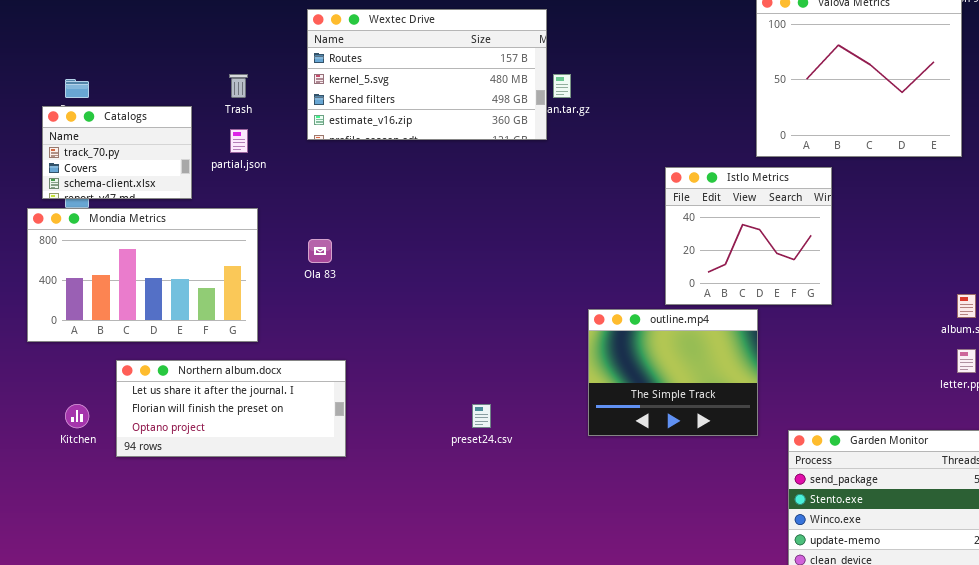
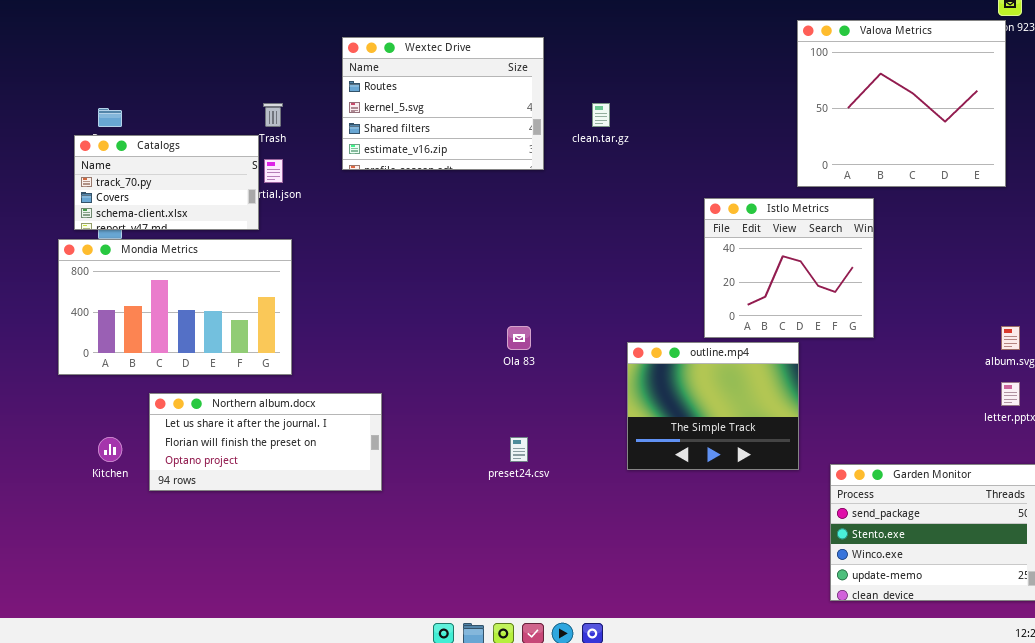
Wextec Drive: [307,9,547,140] -> [342,37,544,170], resized
Catalogs: [42,106,192,199] -> [74,135,259,230], resized
Ola 83: [308,239,332,263] -> [507,326,531,350], moved

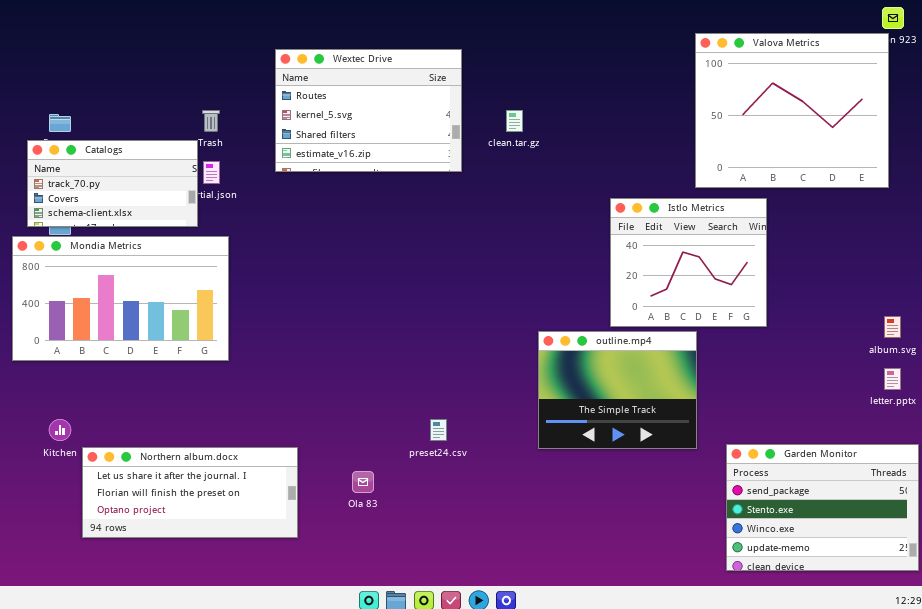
Ola 83: [507,326,531,350] -> [352,471,374,493], moved
Northern album.docx: [149,393,382,491] -> [82,447,298,538], moved

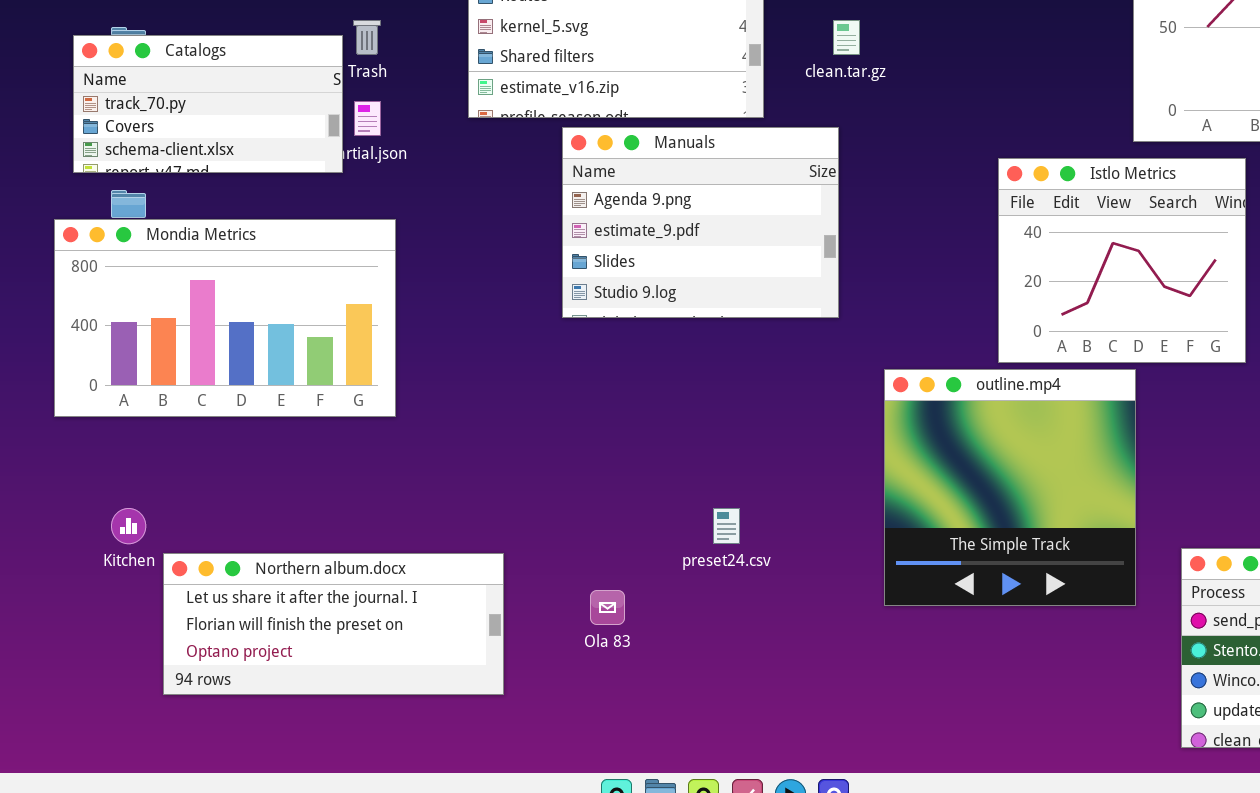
Catalogs: [27,140,198,227] -> [73,35,343,173], moved
Manuals: none -> [562,127,839,318], opened
outline.mp4: [538,331,697,449] -> [884,369,1136,606], resized

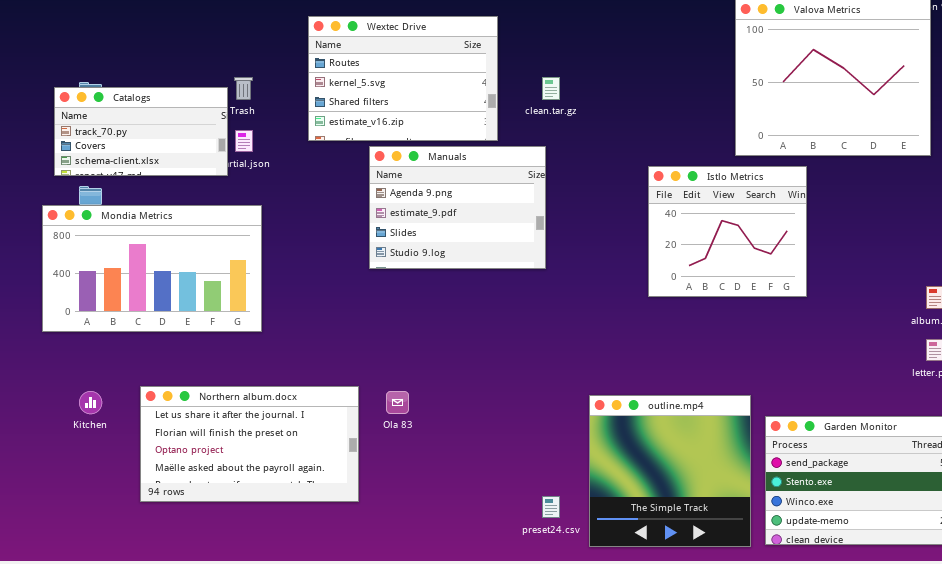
outline.mp4: [884,369,1136,606] -> [589,395,751,547], moved
preset24.csv: [713,508,740,544] -> [542,496,560,518], moved
Northern album.docx: [163,553,504,695] -> [140,386,359,502], moved, resized
Ola 83: [590,590,625,625] -> [386,391,409,414], moved

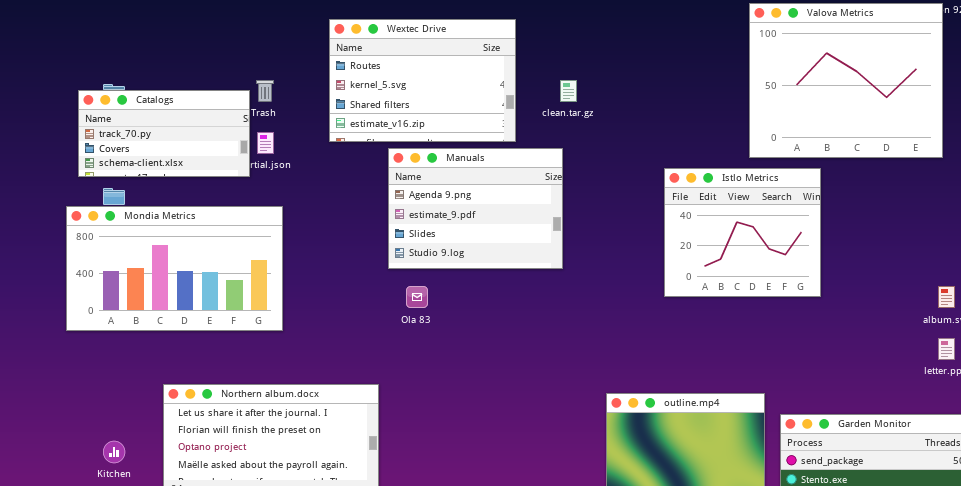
Kitchen: [79,391,102,414] -> [103,441,125,463], moved
Ola 83: [386,391,409,414] -> [406,286,428,308], moved

